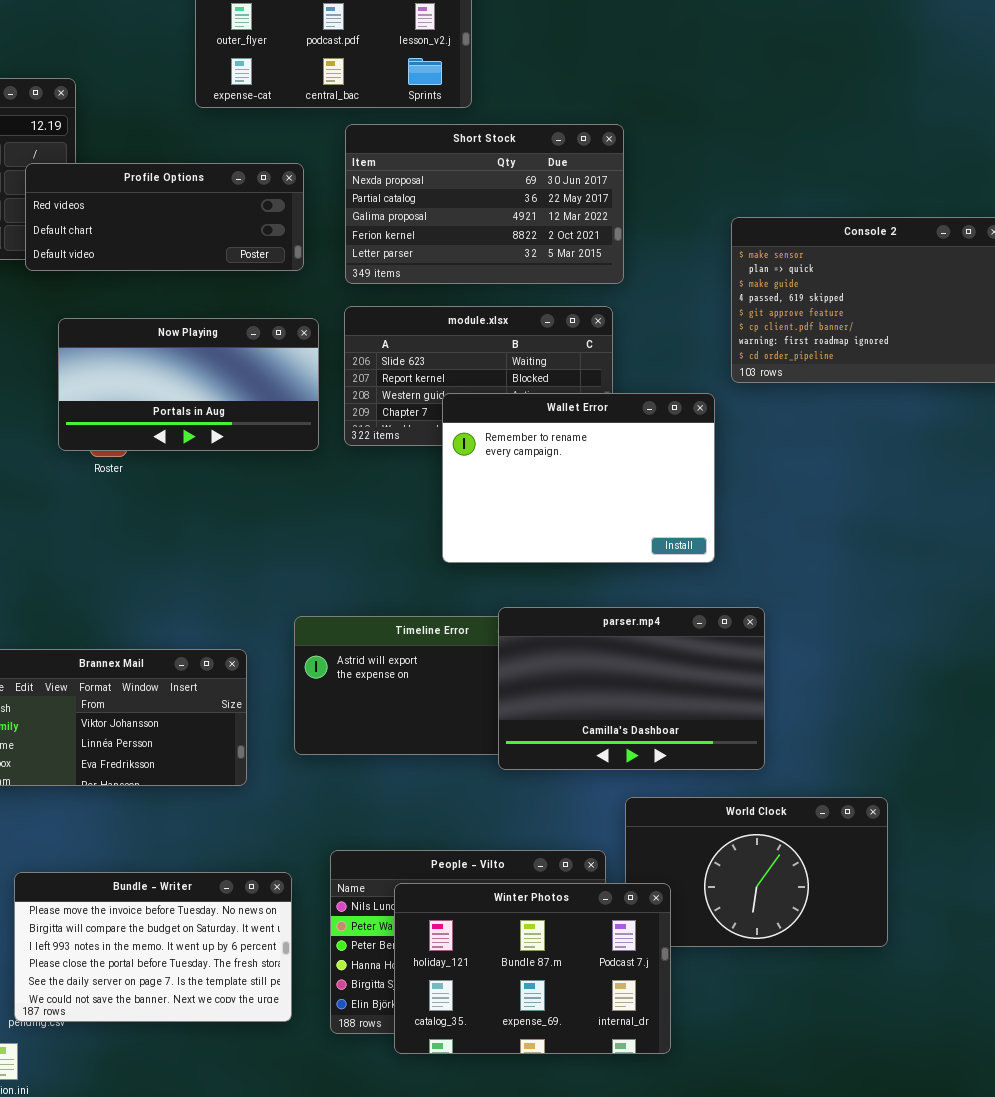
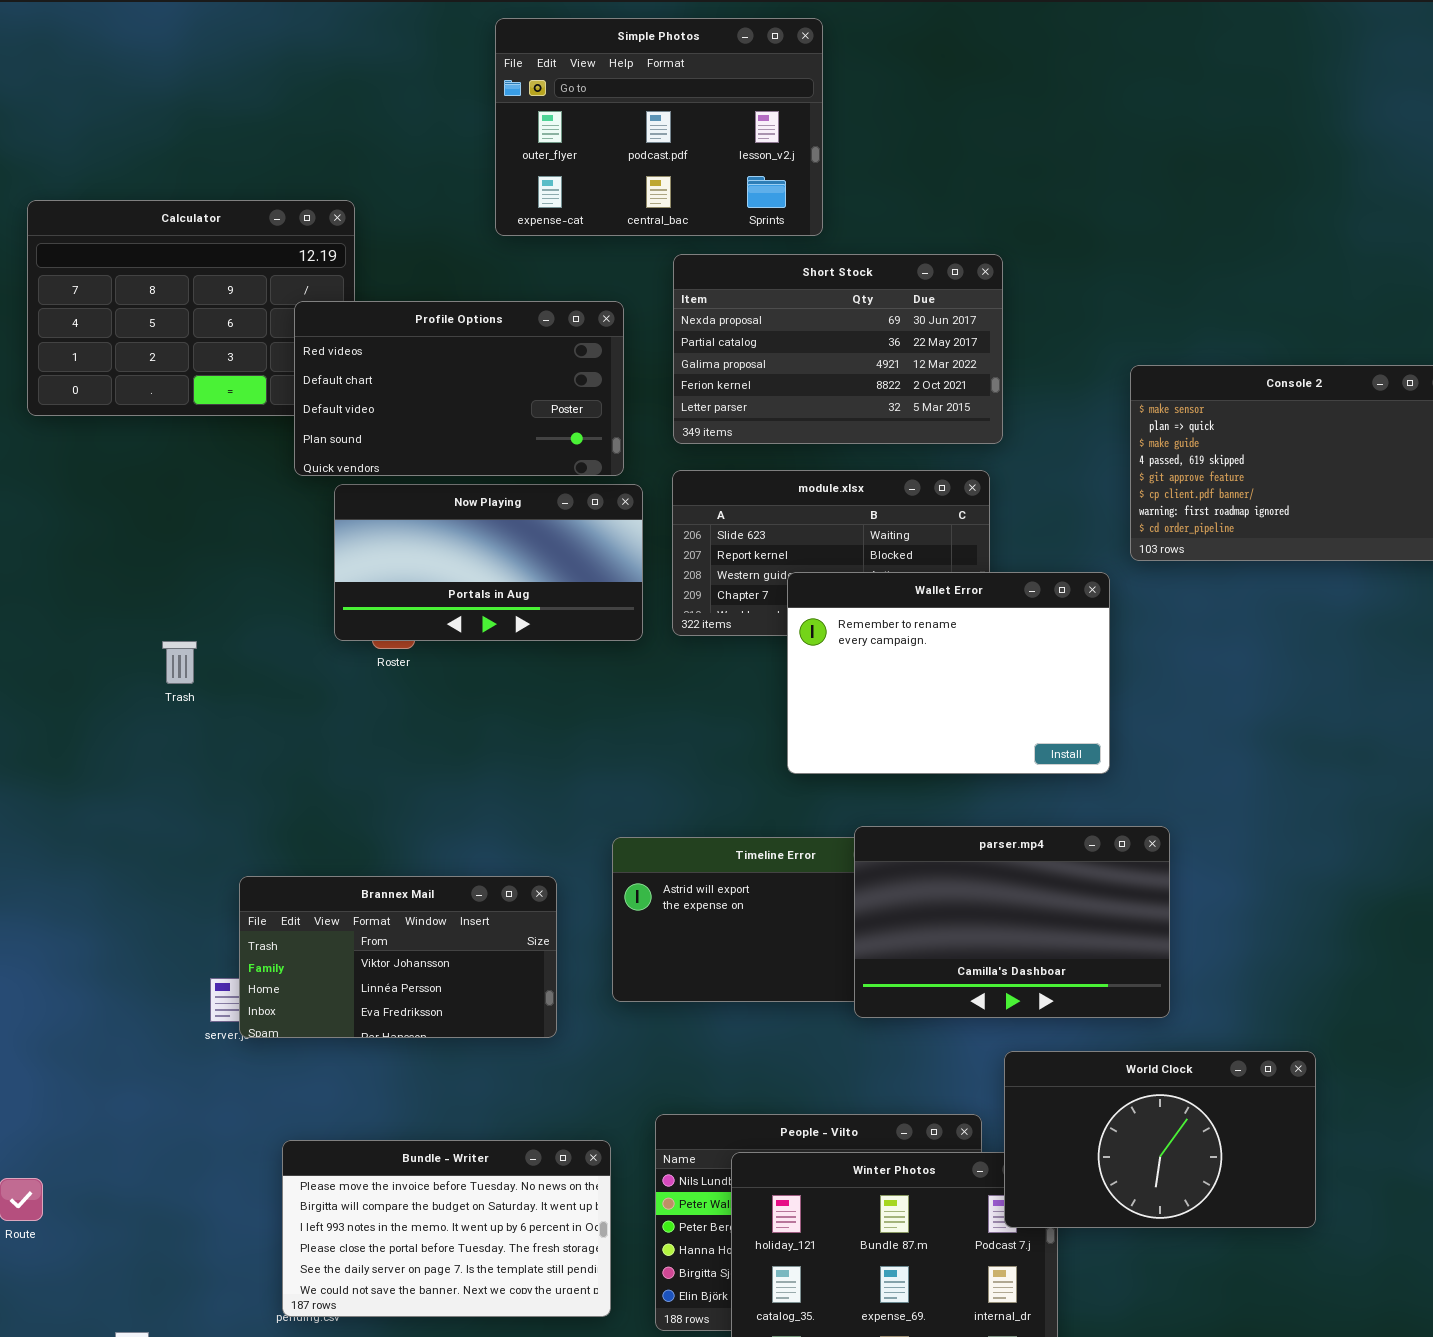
Profile Options: [25,163,304,271] -> [294,301,624,476], resized
World Clock: [625,797,888,947] -> [1004,1051,1316,1228], raised

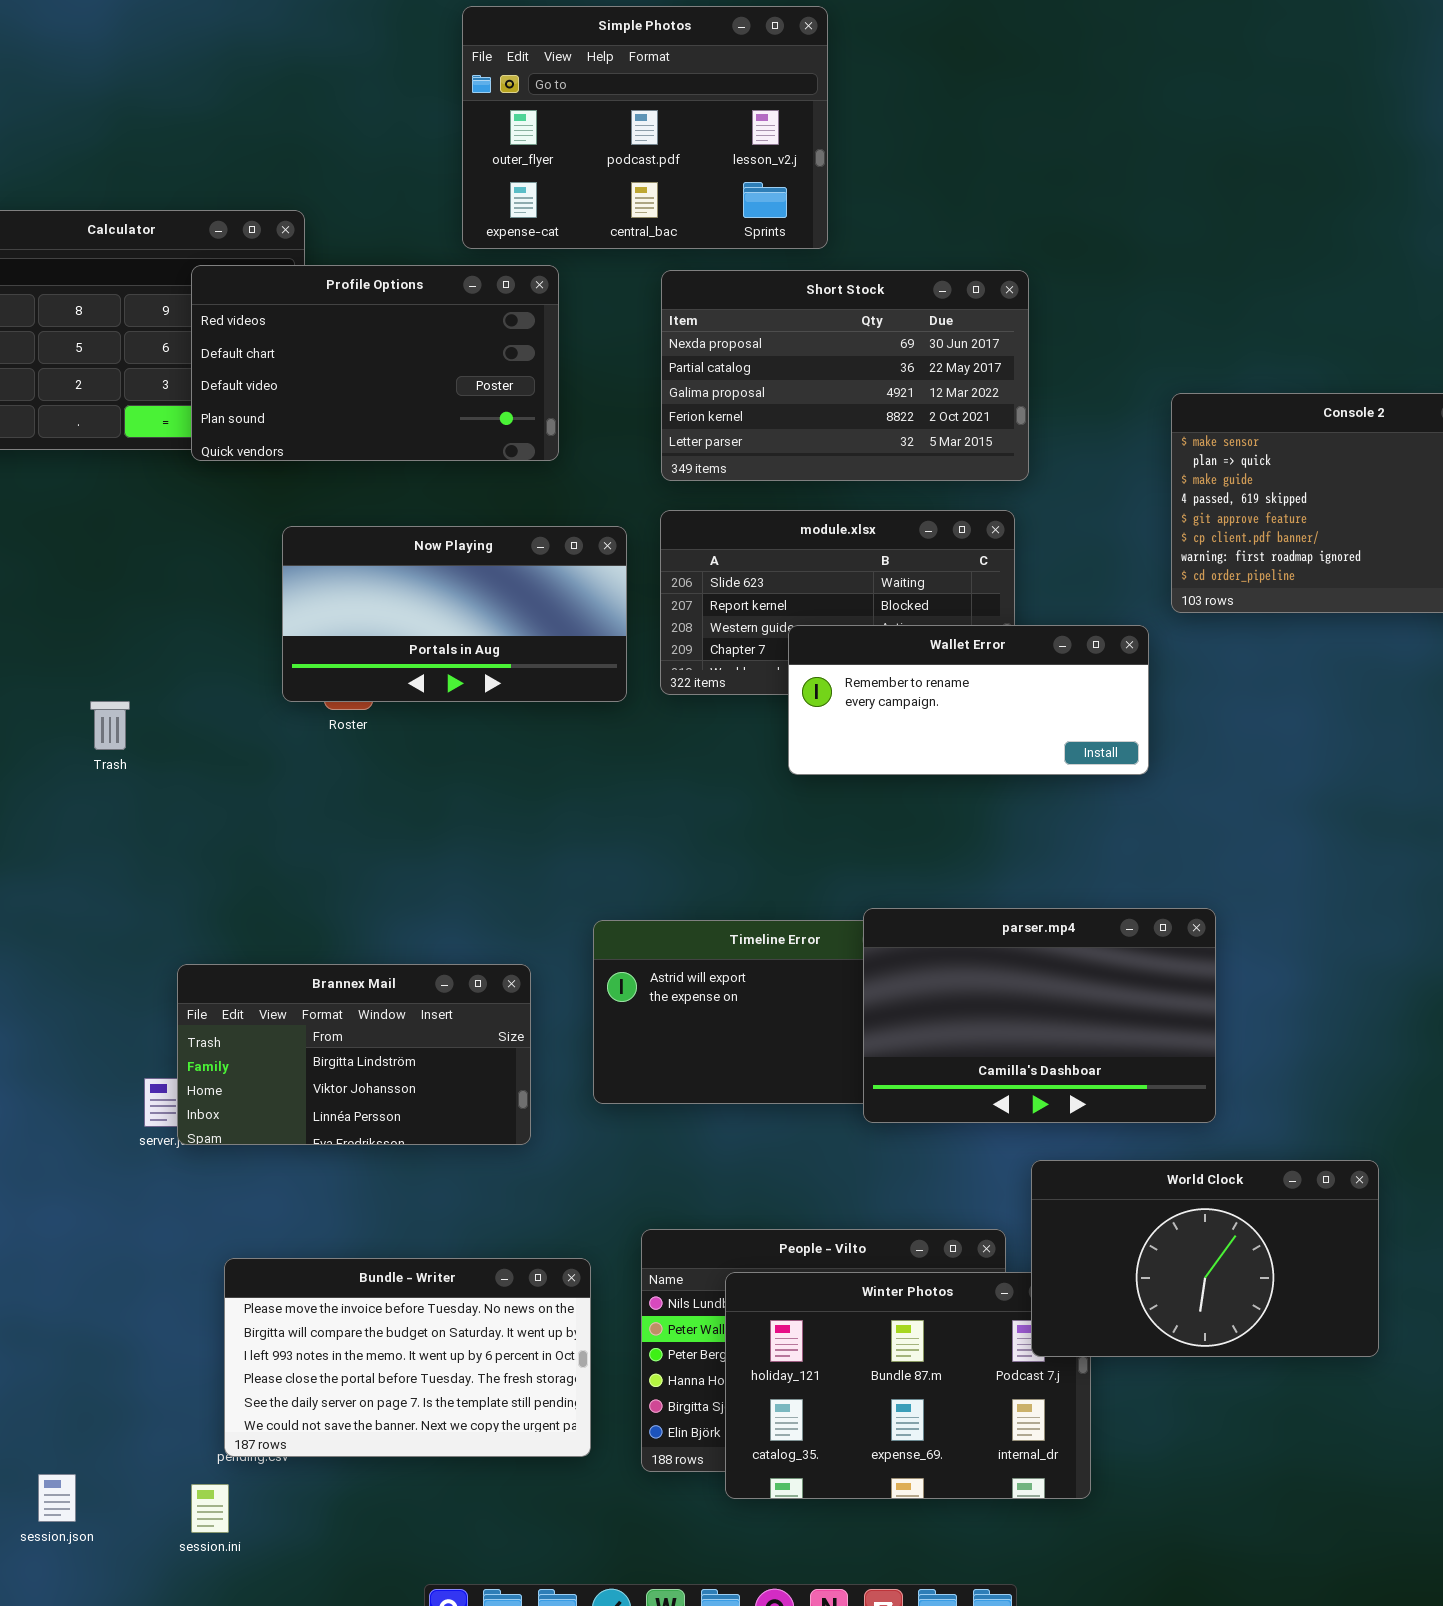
Profile Options: [294,301,624,476] -> [191,265,559,461], moved
Wallet Error: [787,572,1110,774] -> [788,625,1149,775], resized
Brannex Mail: [239,876,557,1038] -> [177,964,531,1145], scrolled up 1 row

